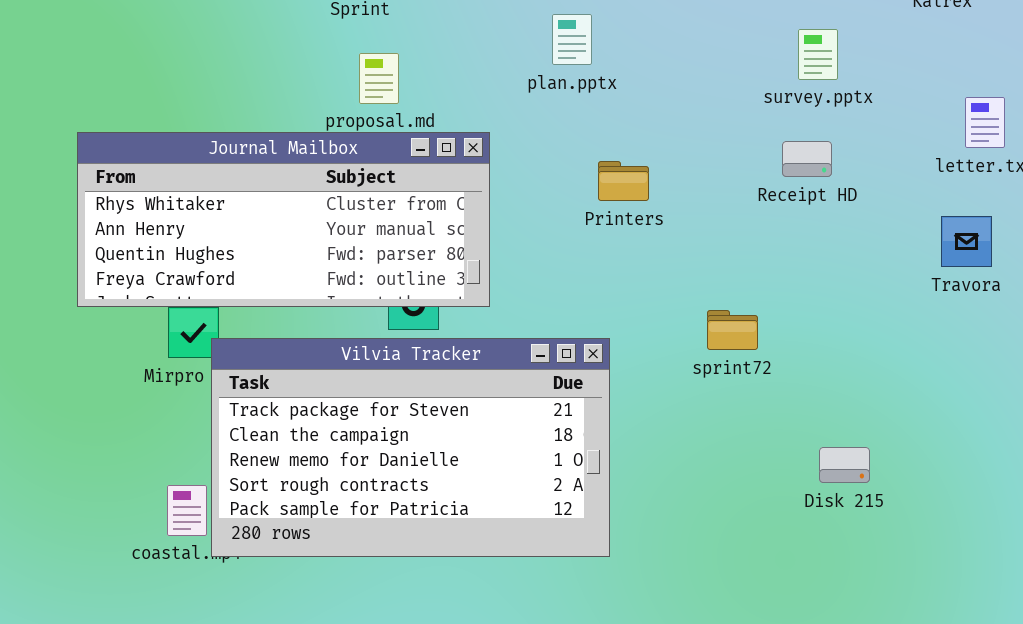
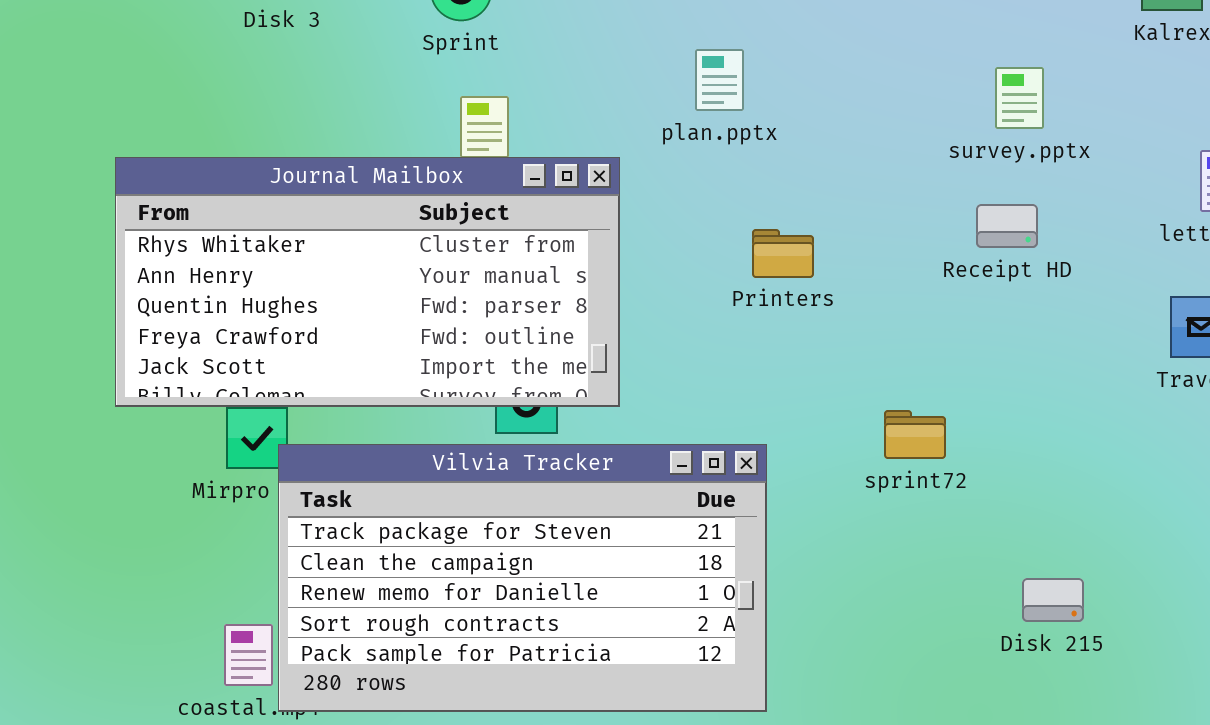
Journal Mailbox: [77,132,490,307] -> [115,157,620,407], resized

